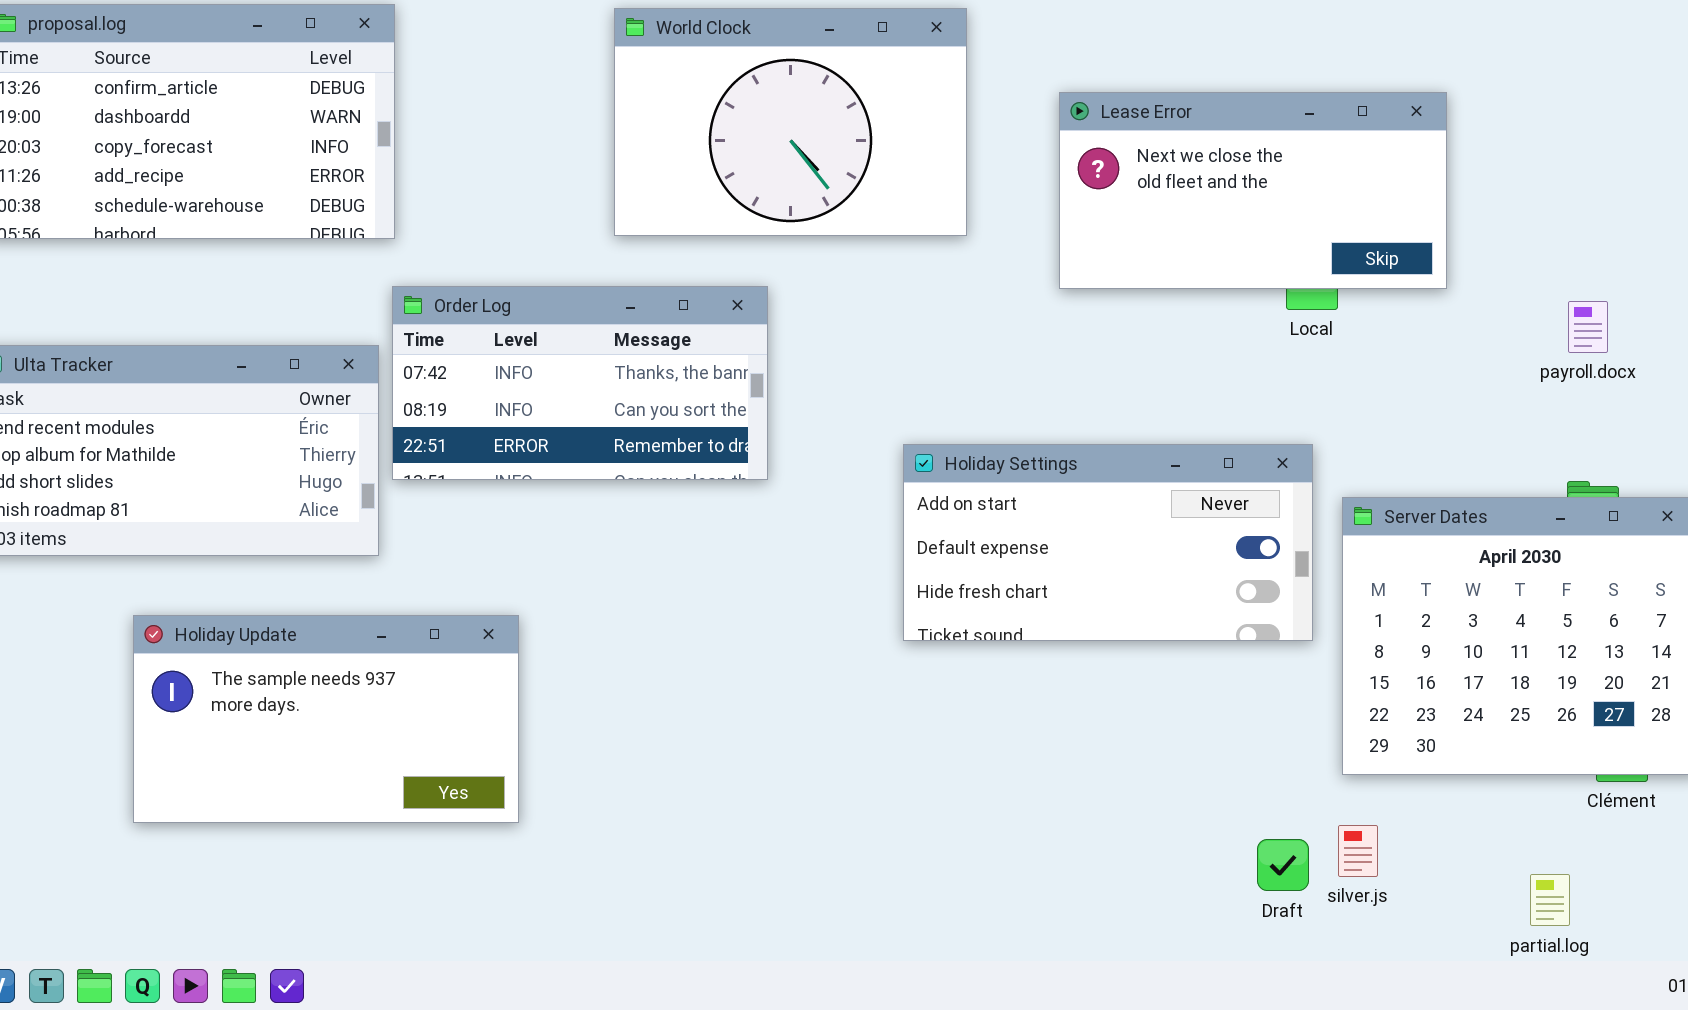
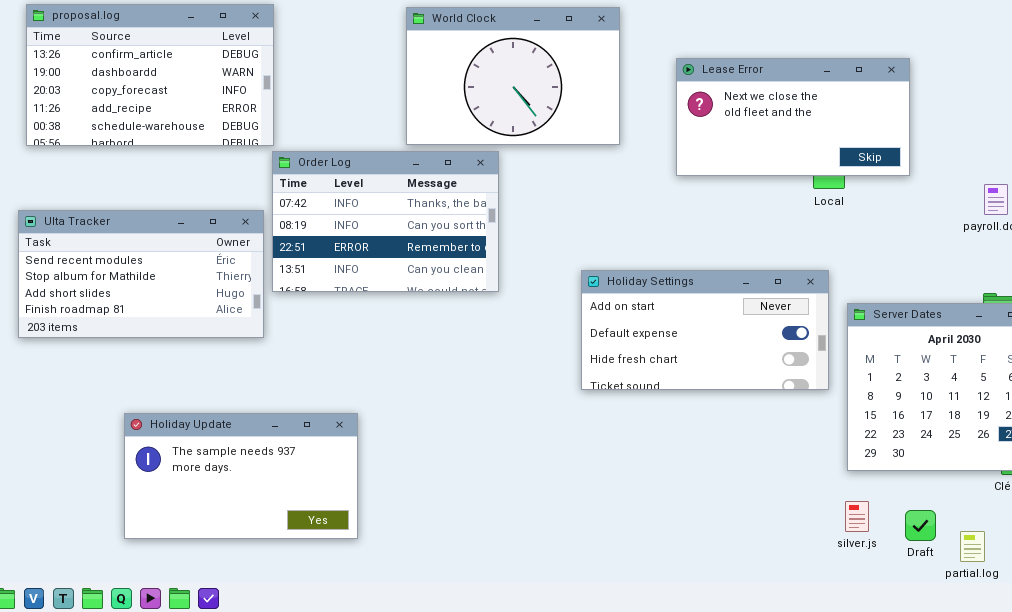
Order Log: [392,286,768,480] -> [272,151,499,292], resized
Holiday Update: [133,615,519,823] -> [124,413,358,539], moved
Draft: [1257,839,1309,891] -> [905,510,936,541], moved

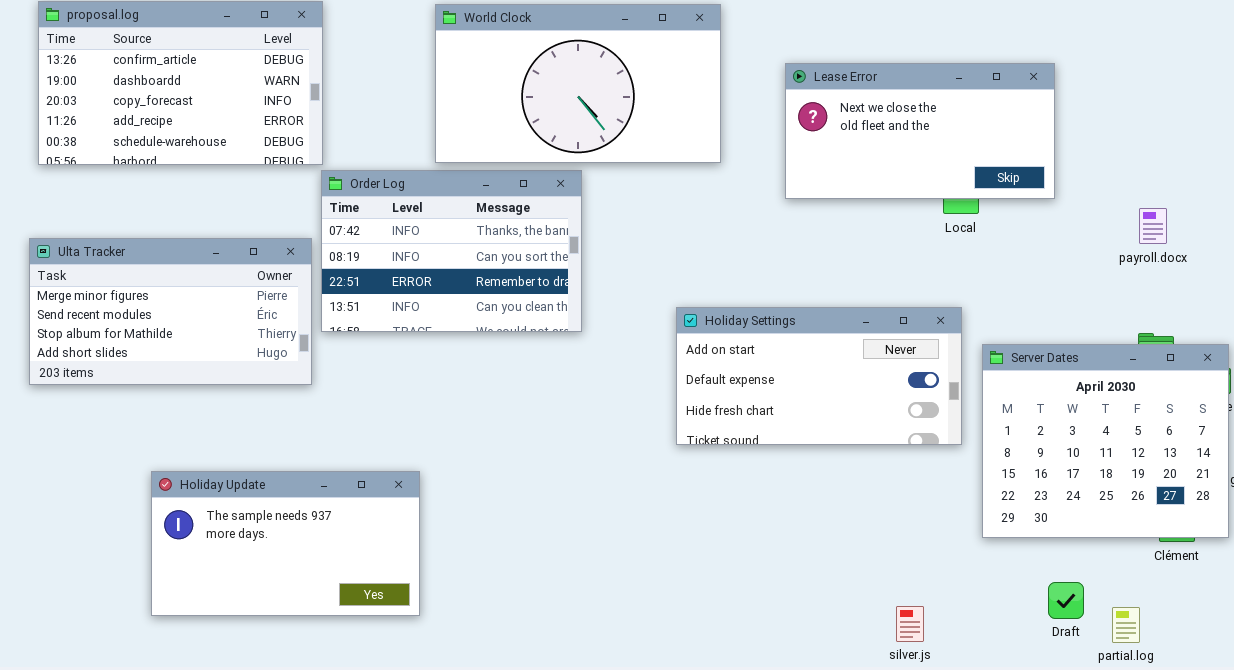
World Clock: [406,7,620,145] -> [435,4,721,163], resized
Ulta Tracker: [18,210,264,338] -> [29,238,312,385], scrolled up 1 row
silver.js: [845,501,869,532] -> [896,606,924,642], moved

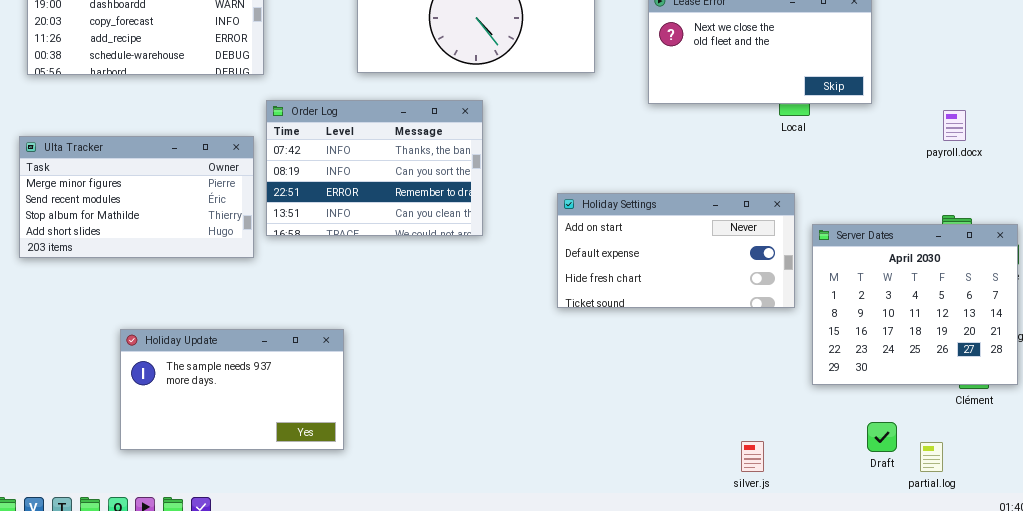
Order Log: [321,170,582,332] -> [266,100,483,236], moved

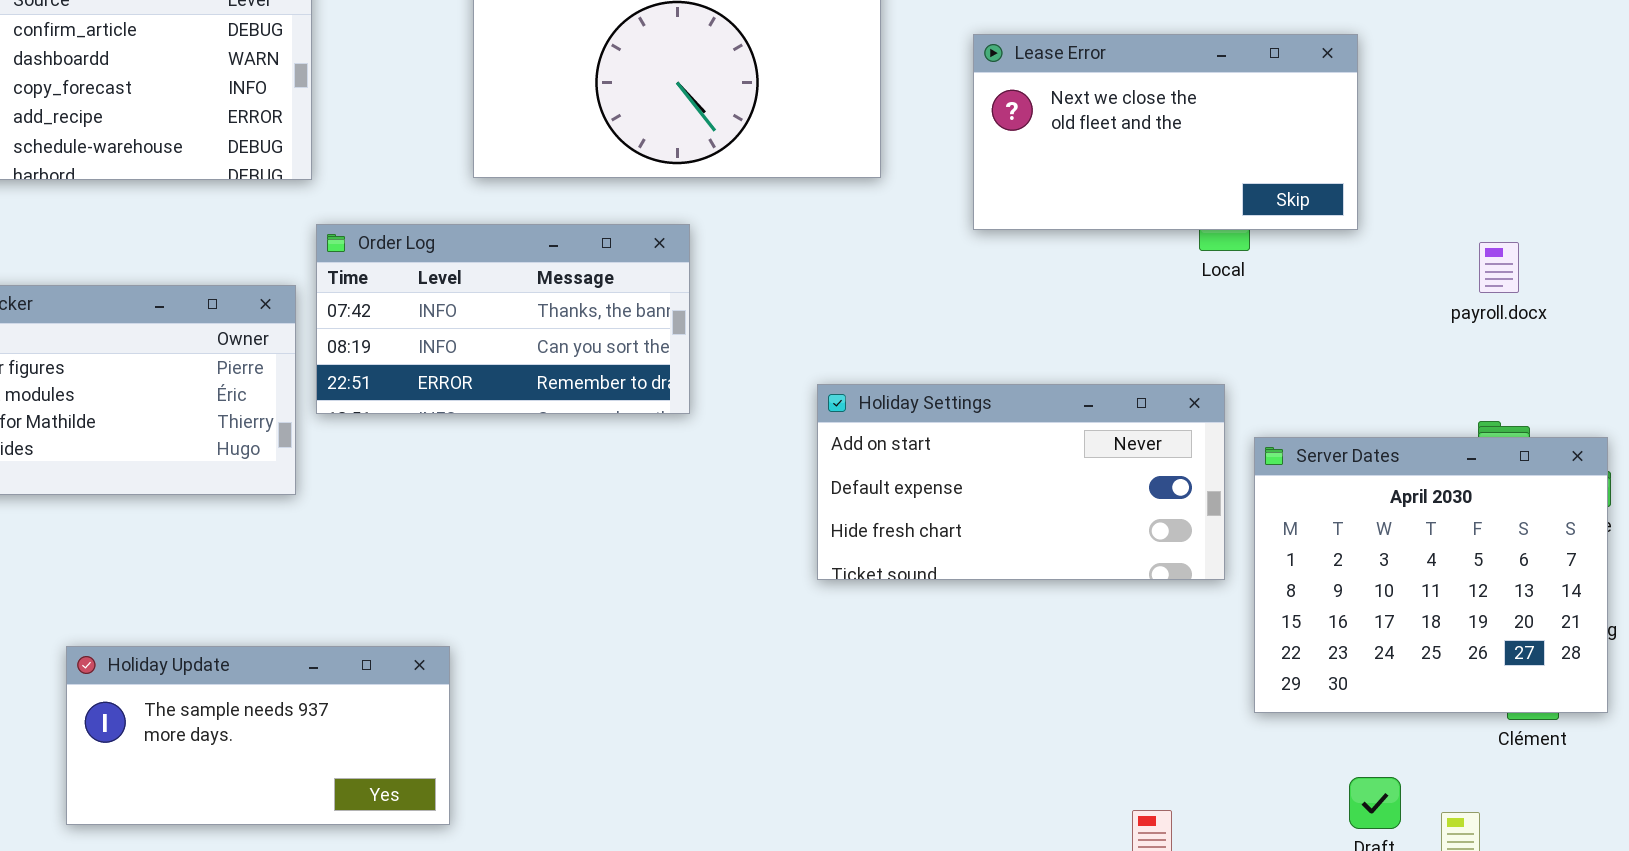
Order Log: [266,100,483,236] -> [316,224,690,414], resized
Holiday Update: [120,329,344,450] -> [66,646,450,825], resized

